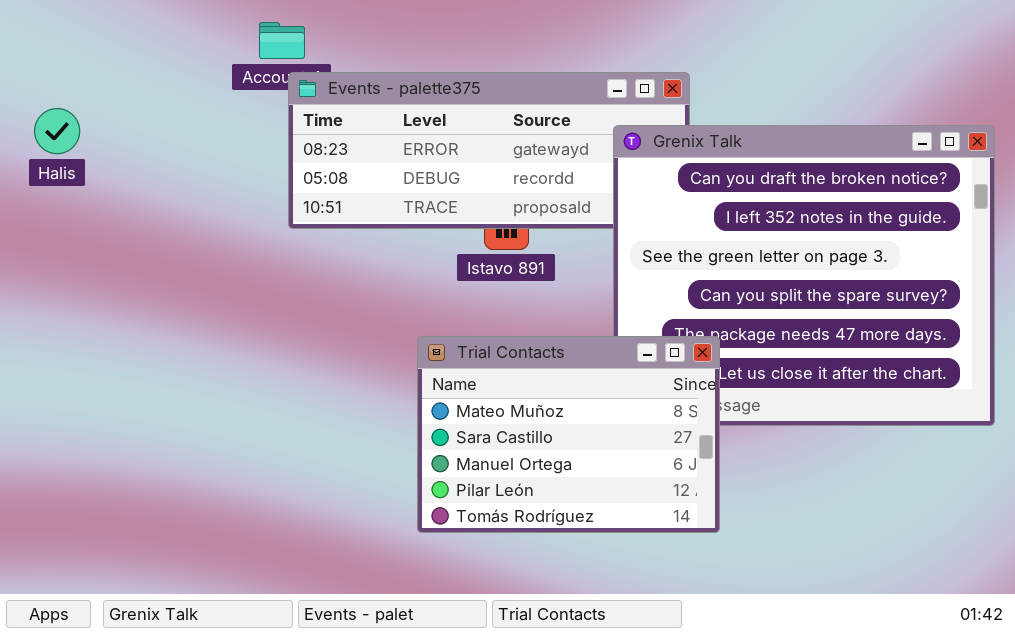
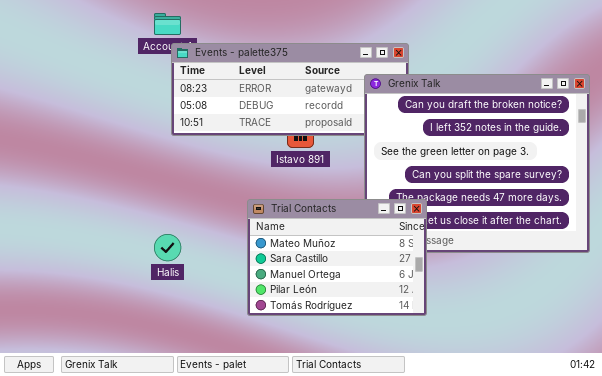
Halis: [34,108,80,154] -> [154,234,181,261], moved

